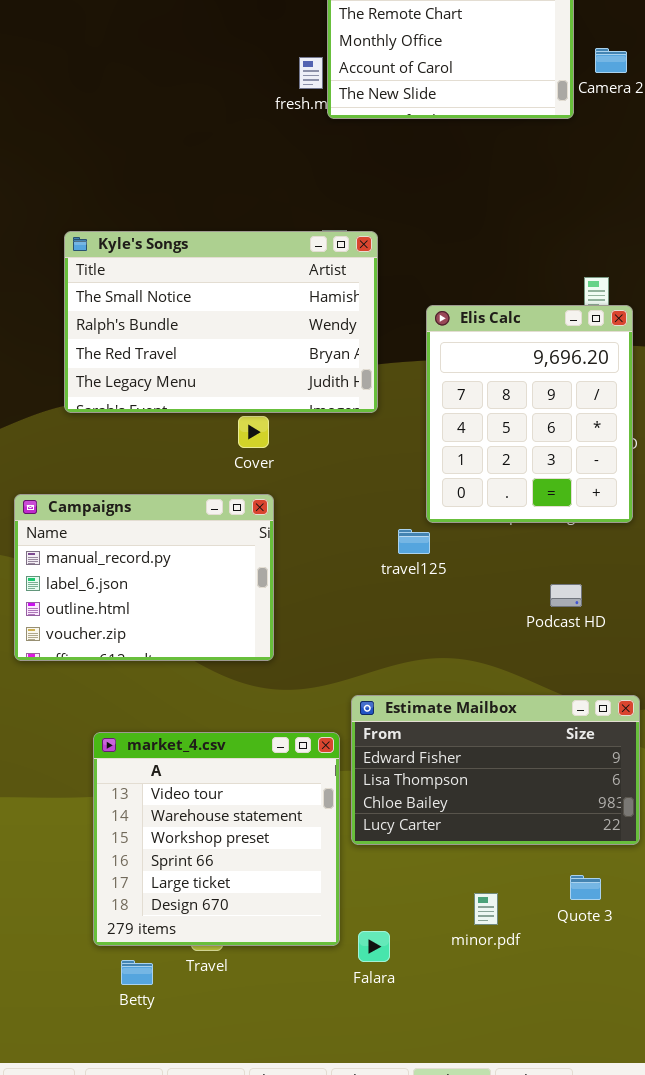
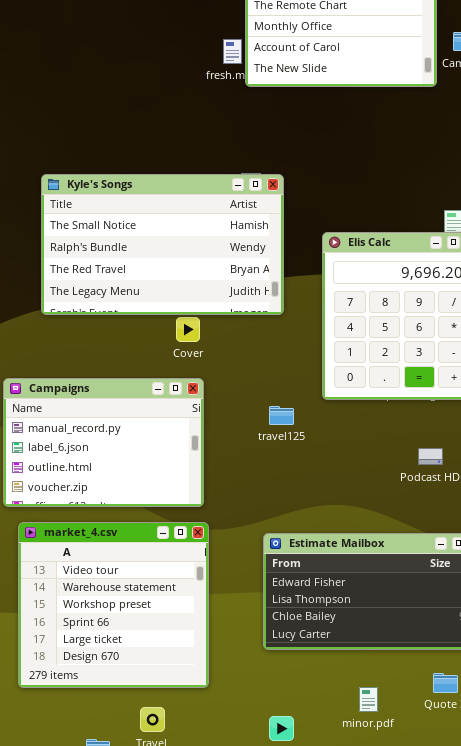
travel125: [398,529,430,554] -> [269,406,294,425], moved
market_4.csv: [93,732,340,946] -> [18,522,209,688], moved

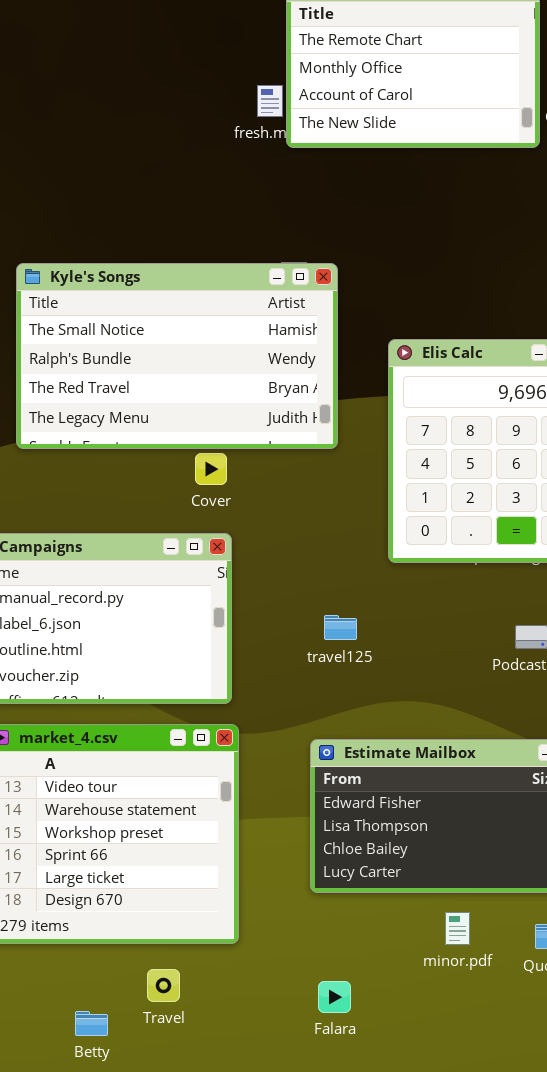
travel125: [269,406,294,425] -> [324,615,357,640], moved
minor.pdf: [359,687,378,712] -> [445,912,470,945], moved

